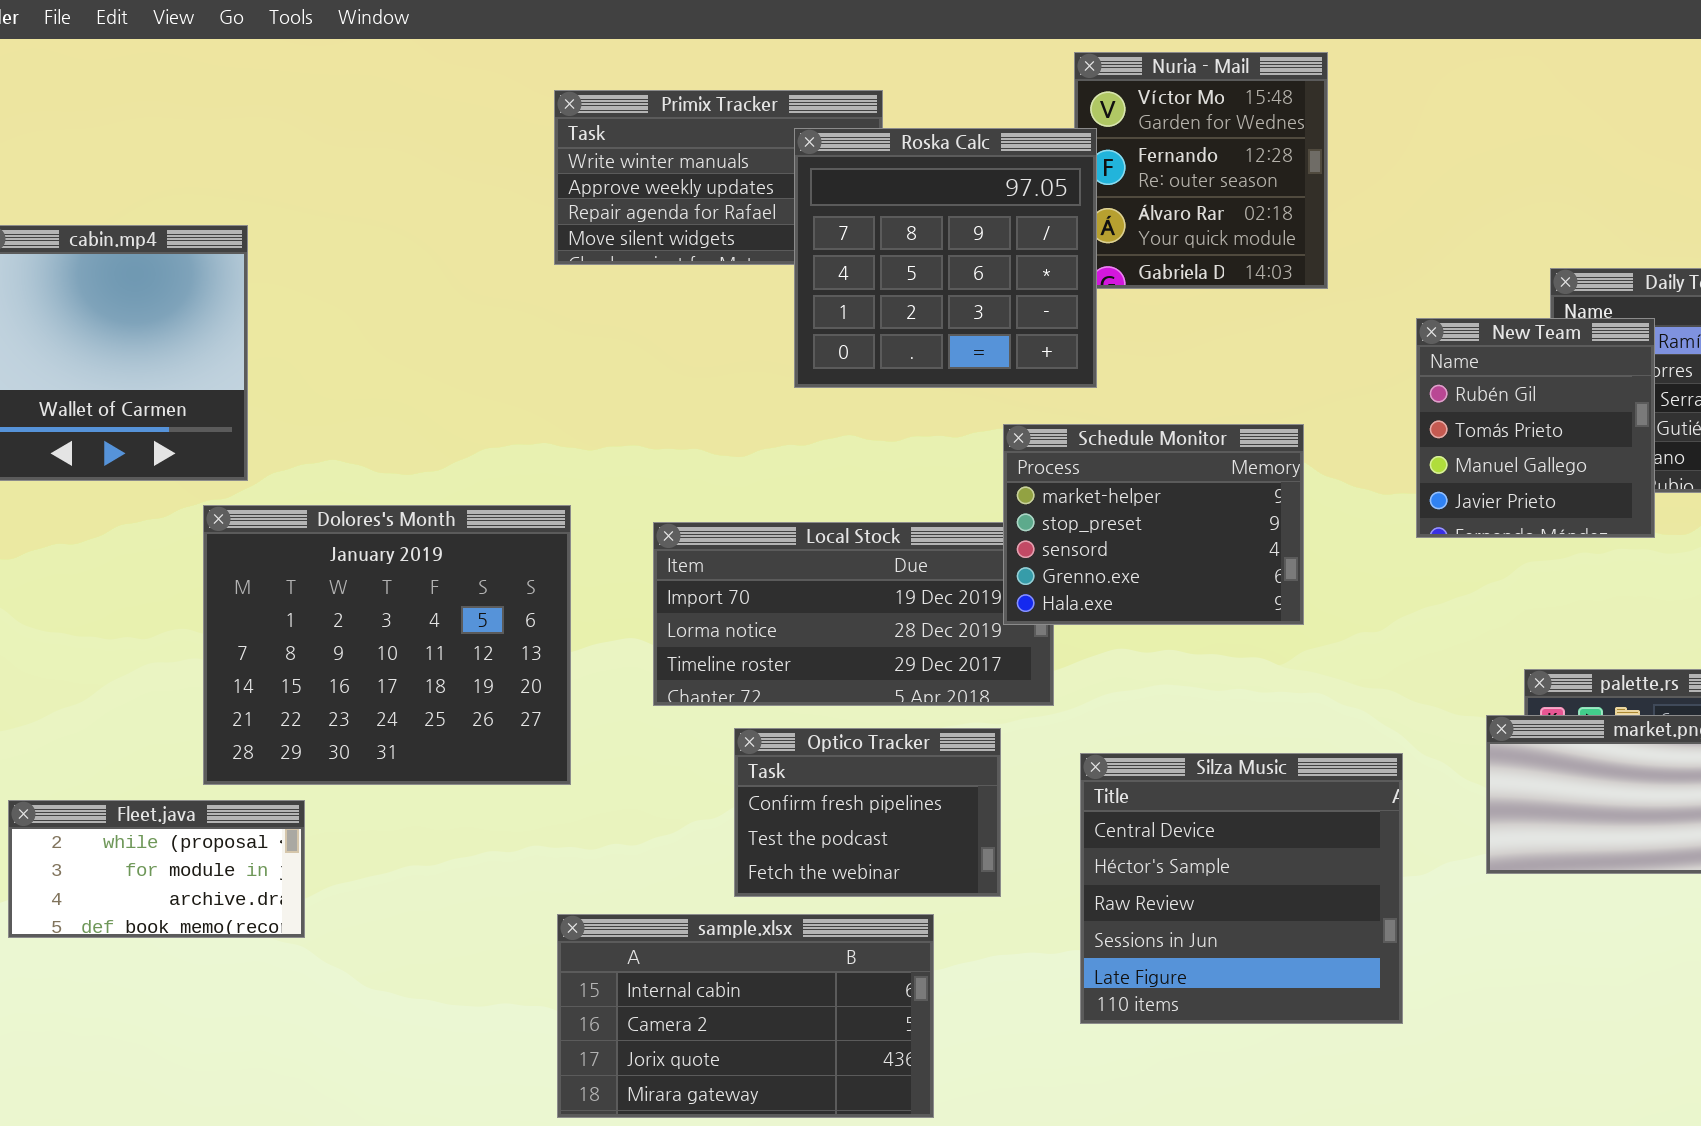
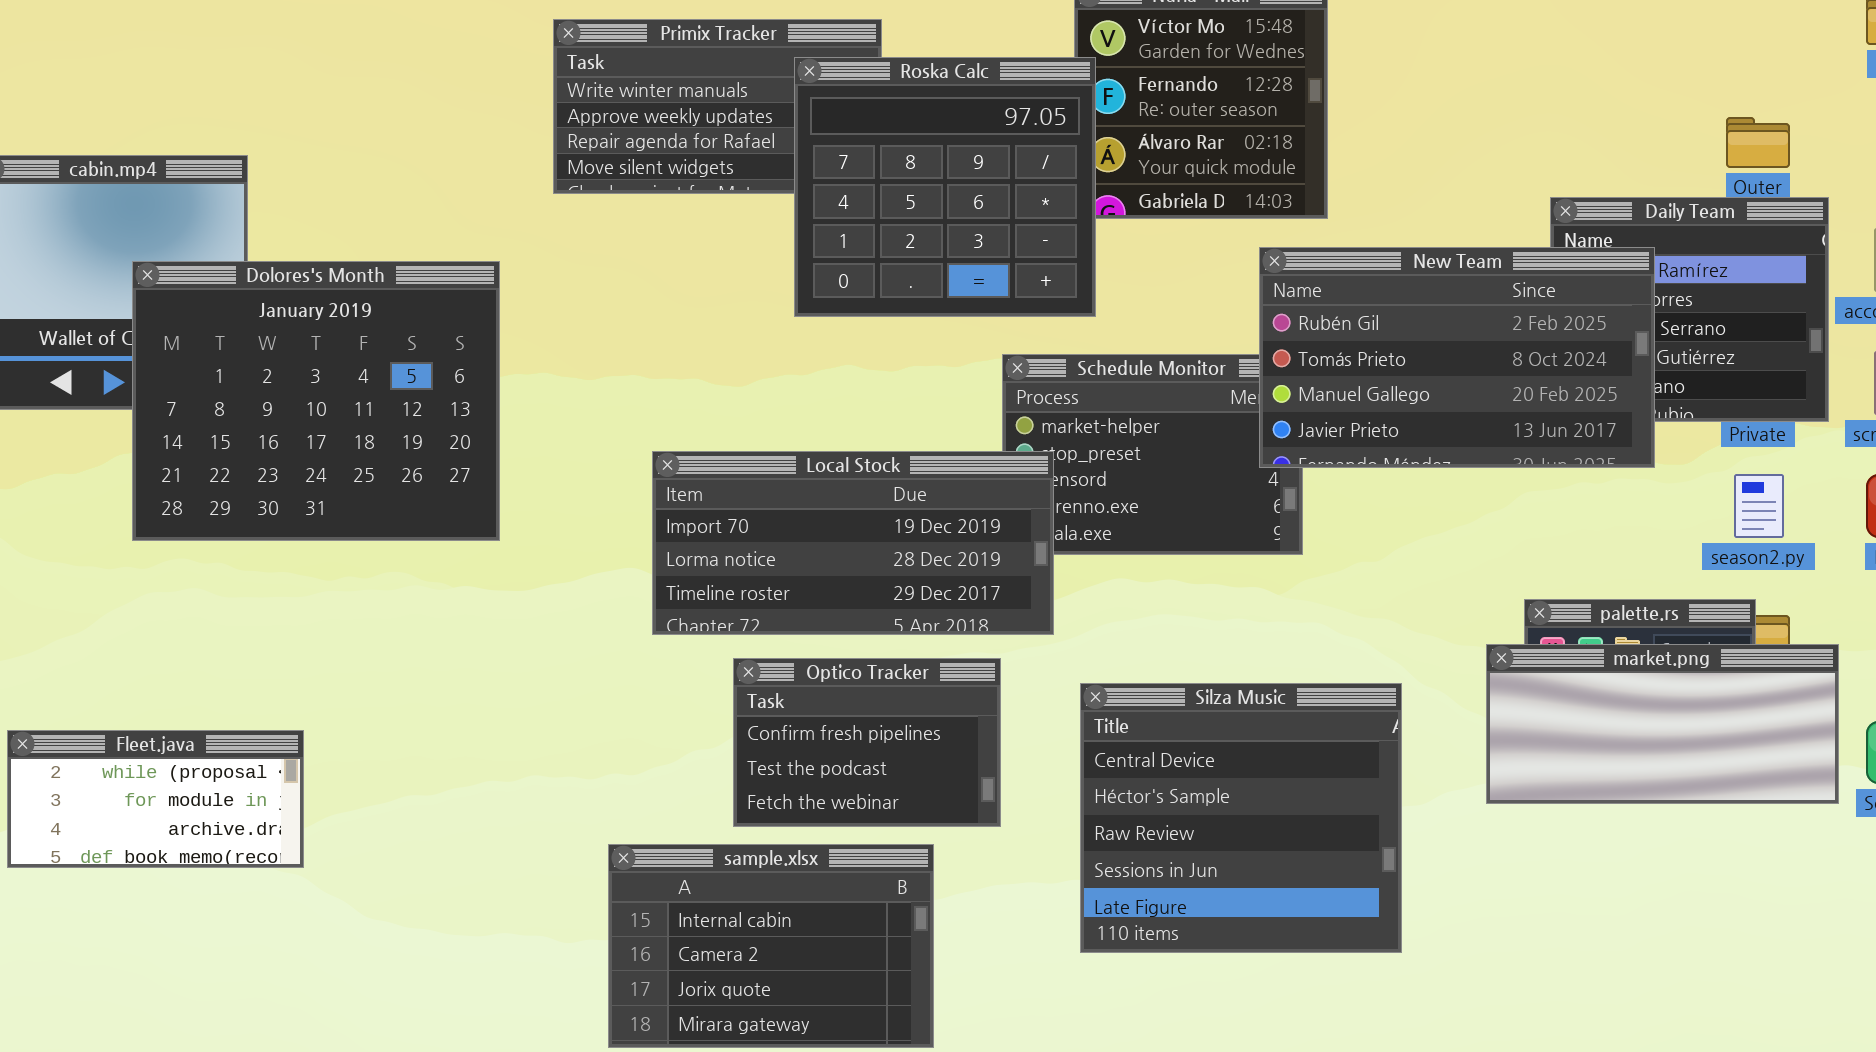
New Team: [1416,318,1655,538] -> [1259,247,1655,468], resized
Dolores's Month: [203,505,571,785] -> [132,261,500,541], moved
Local Stock: [653,522,1054,706] -> [652,451,1054,635], raised
sample.xlsx: [557,914,934,1118] -> [608,844,934,1048], resized

